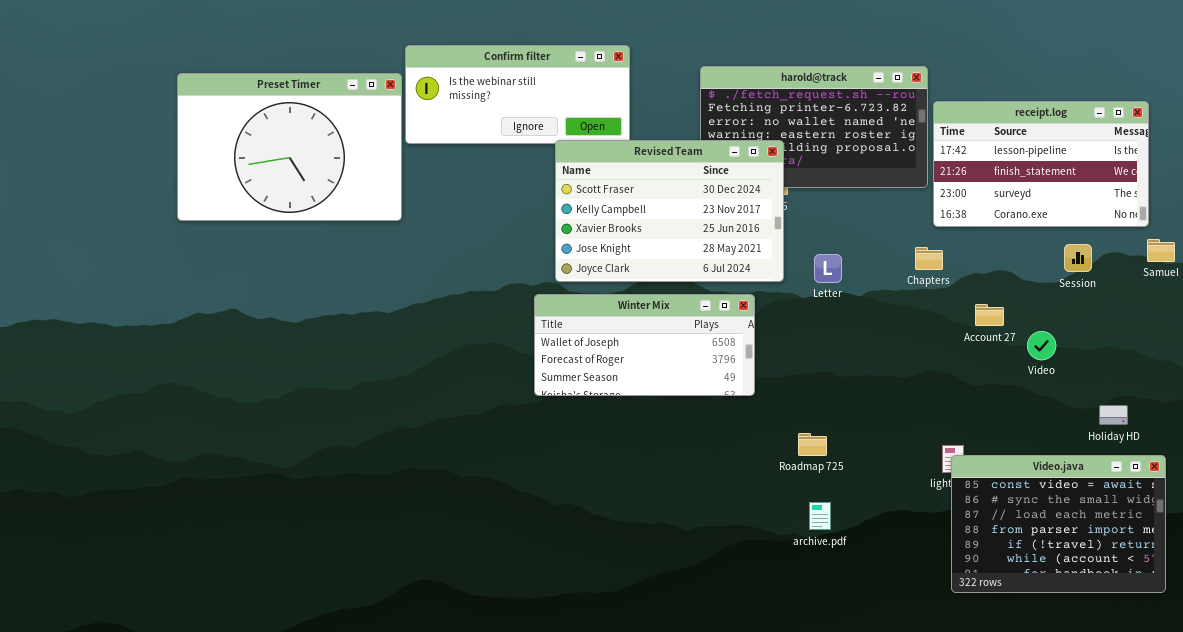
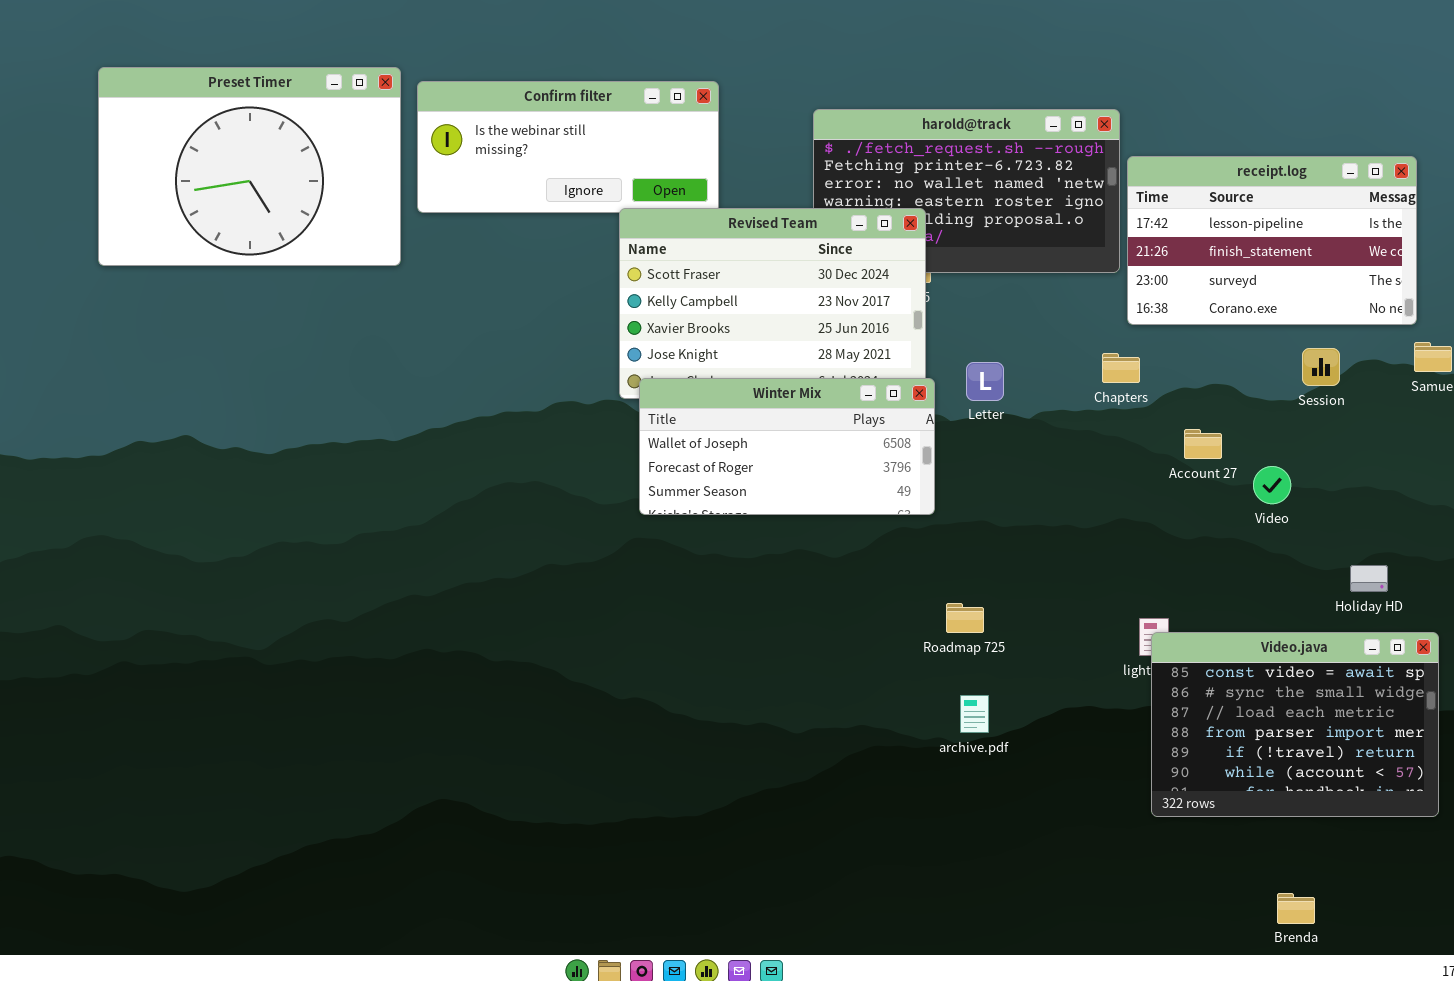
Preset Timer: [177,73,402,221] -> [98,67,401,266], moved
Winter Mix: [534,294,755,396] -> [639,378,935,515], moved

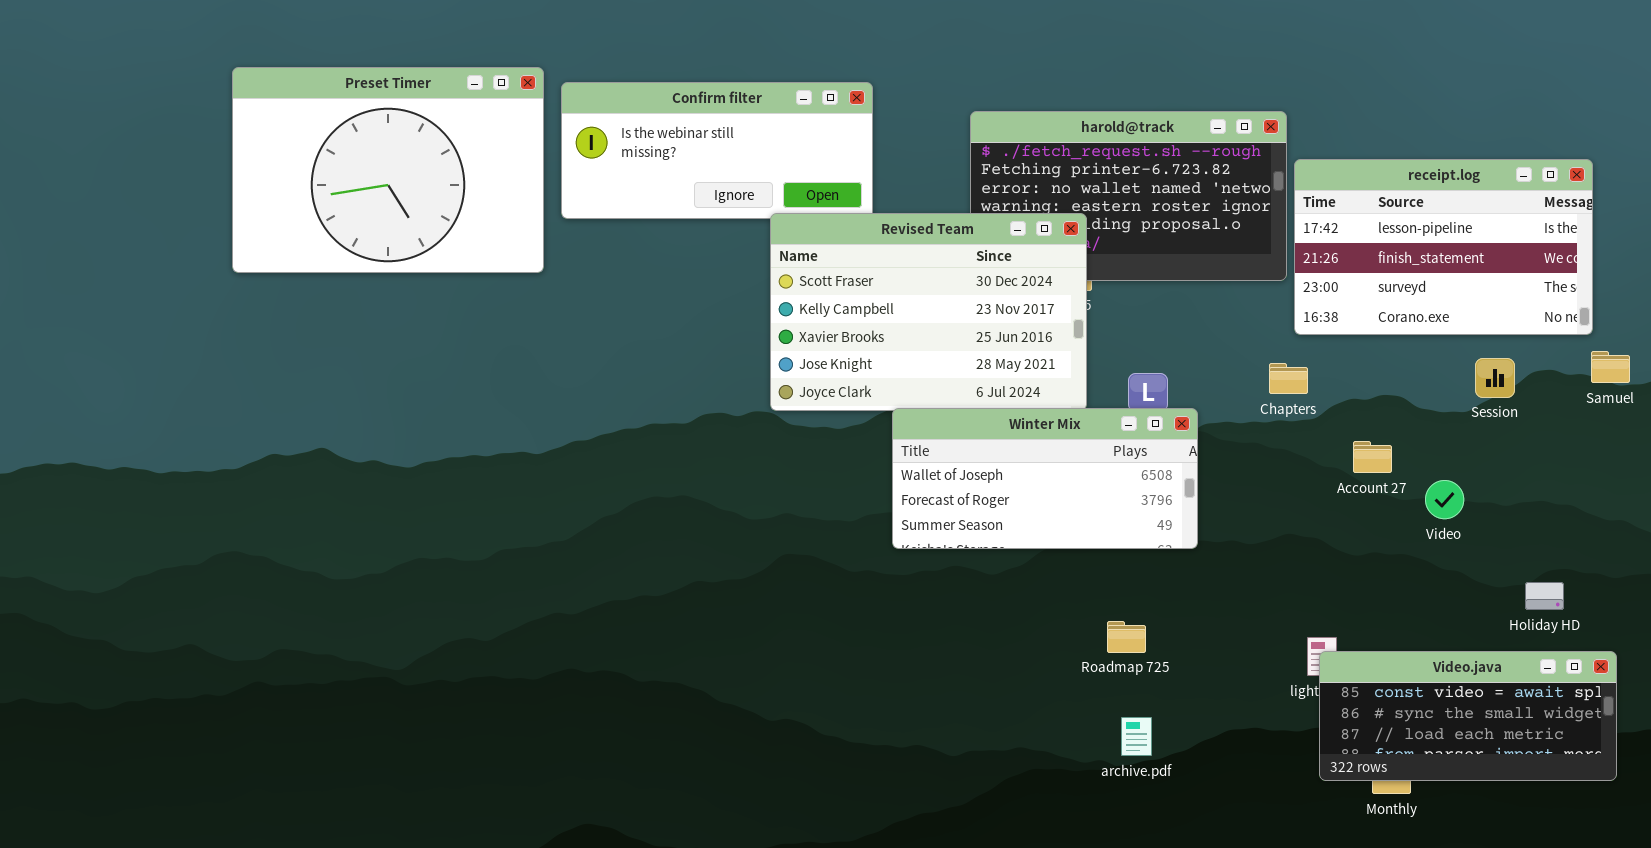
Winter Mix: [639,378,935,515] -> [892,408,1198,549], moved
Video.java: [1151,632,1439,817] -> [1319,651,1617,781], resized

